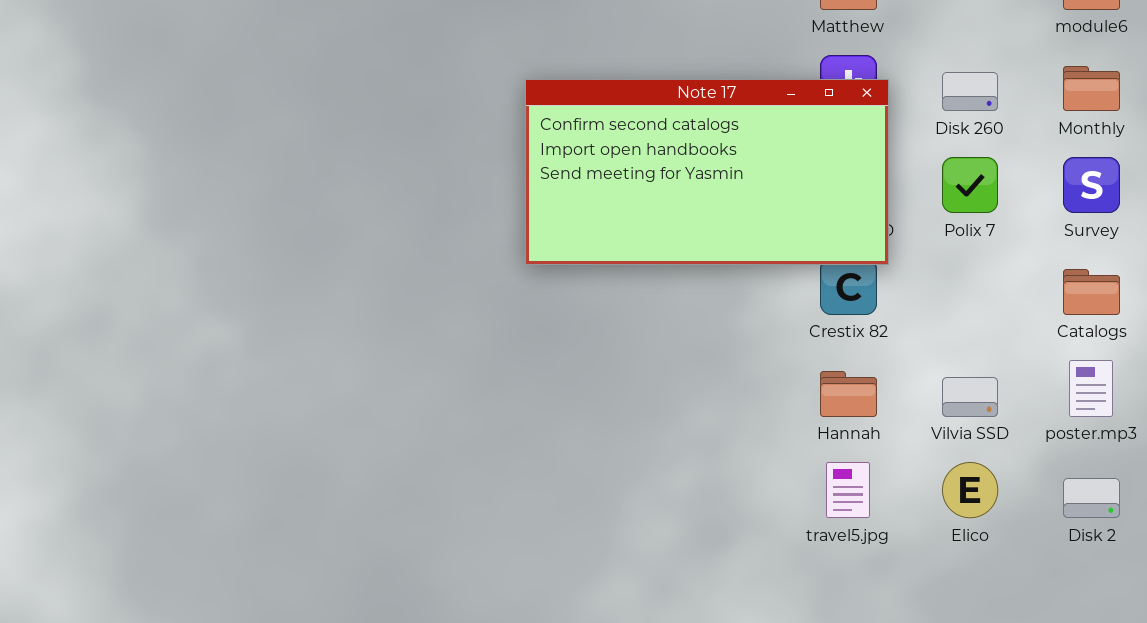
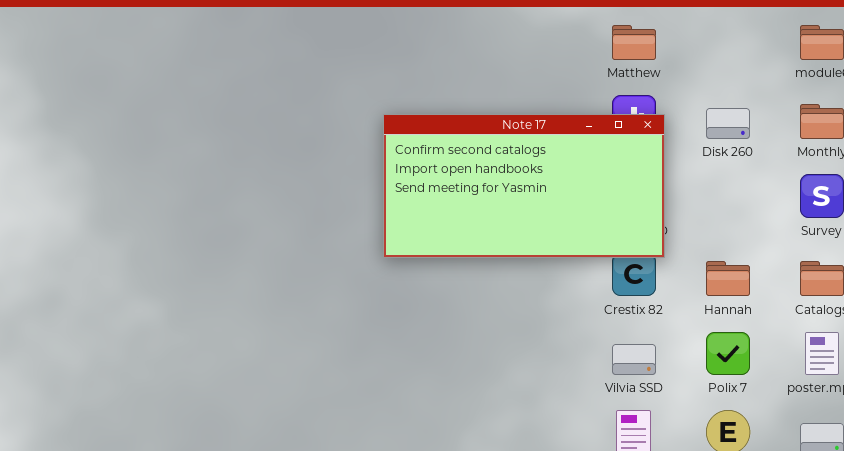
Polix 7: [942,157,998,213] -> [706,332,750,375], moved
Hannah: [820,371,877,417] -> [706,261,750,296], moved
Vilvia SSD: [942,377,998,417] -> [612,344,656,375], moved

